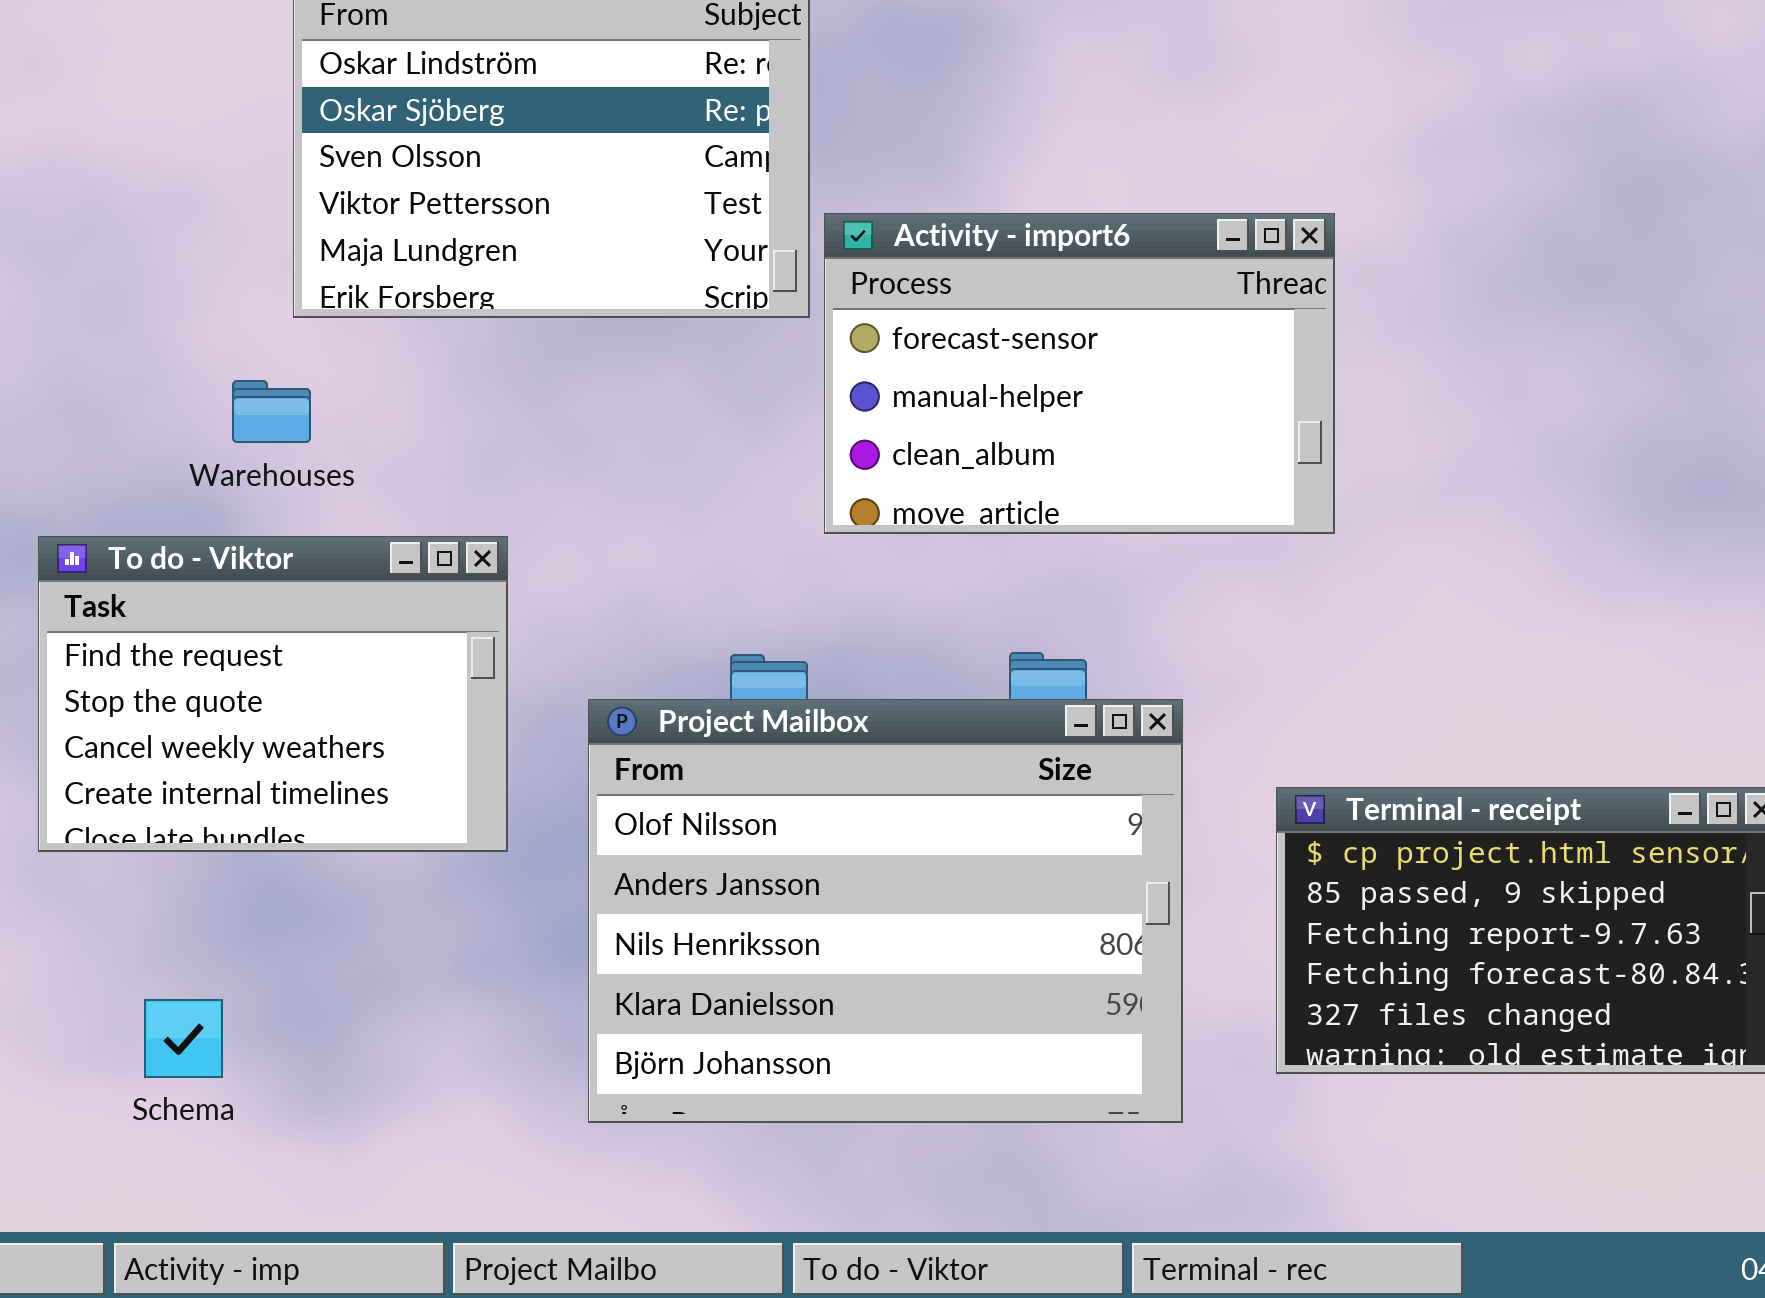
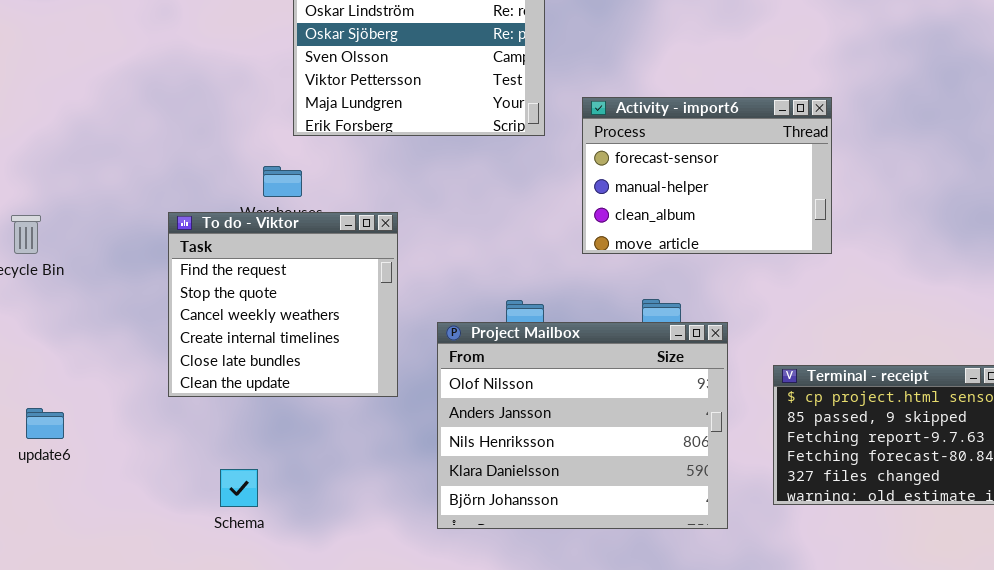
Activity - import6: [824,213,1335,534] -> [582,97,832,254], moved
To do - Viktor: [38,536,508,852] -> [168,212,398,397], resized

